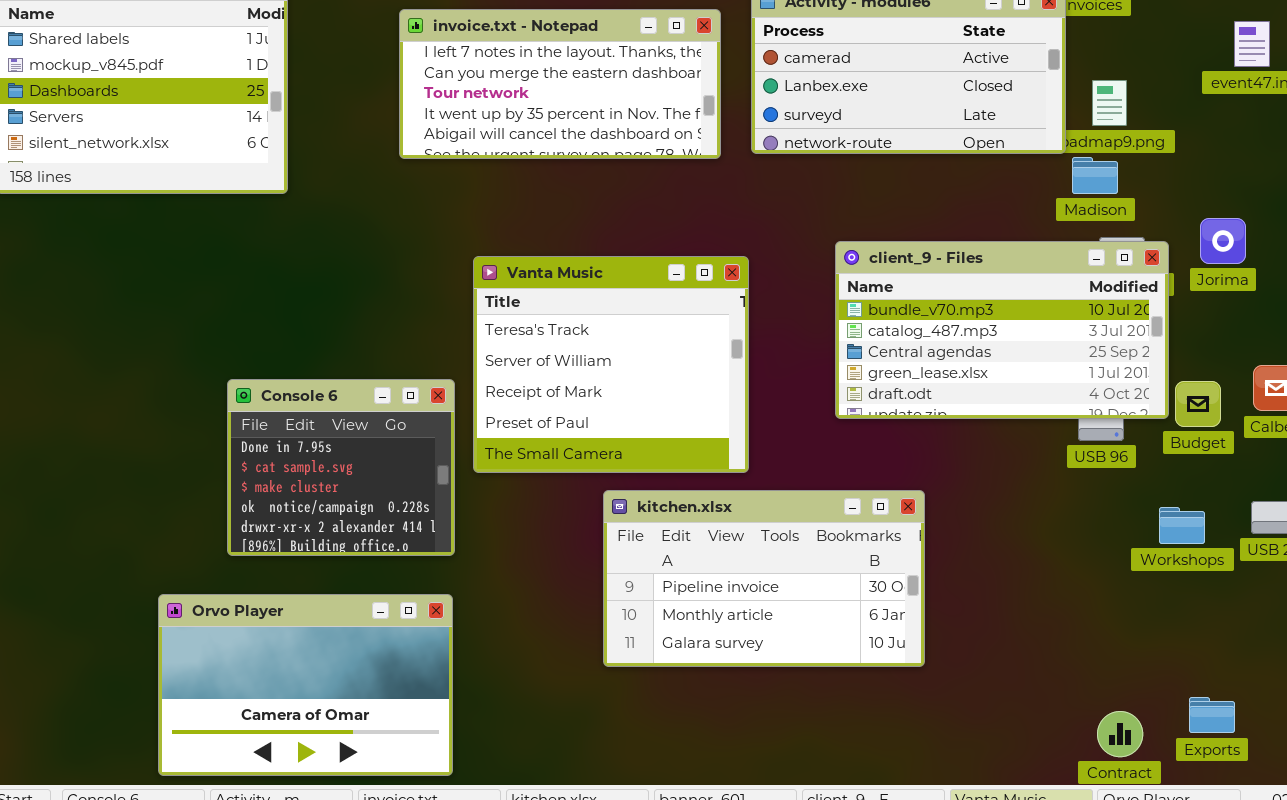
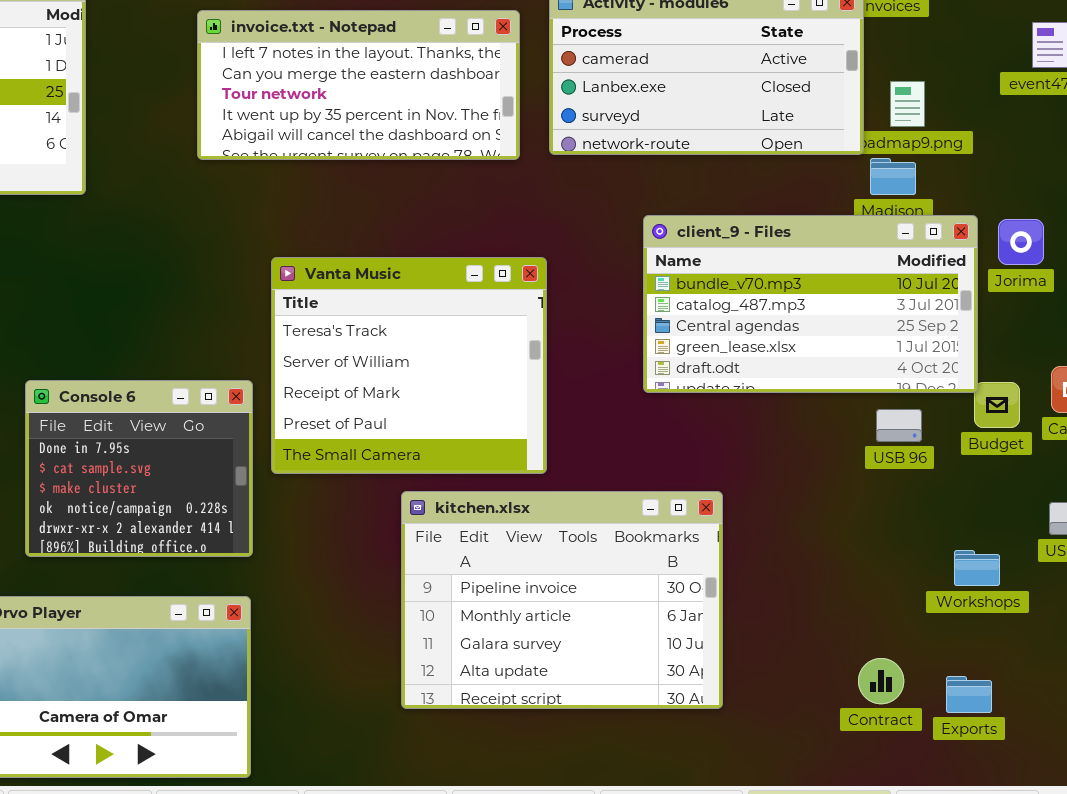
client_9 - Files: [835,241,1169,419] -> [643,215,978,393], moved
kitchen.xlsx: [603,490,925,667] -> [401,491,723,709], resized
Workshops: [1159,507,1205,544] -> [954,550,1000,586], moved
Exports: [1189,697,1235,733] -> [946,676,992,713], moved
Contract: [1097,711,1143,757] -> [858,658,904,704], moved

